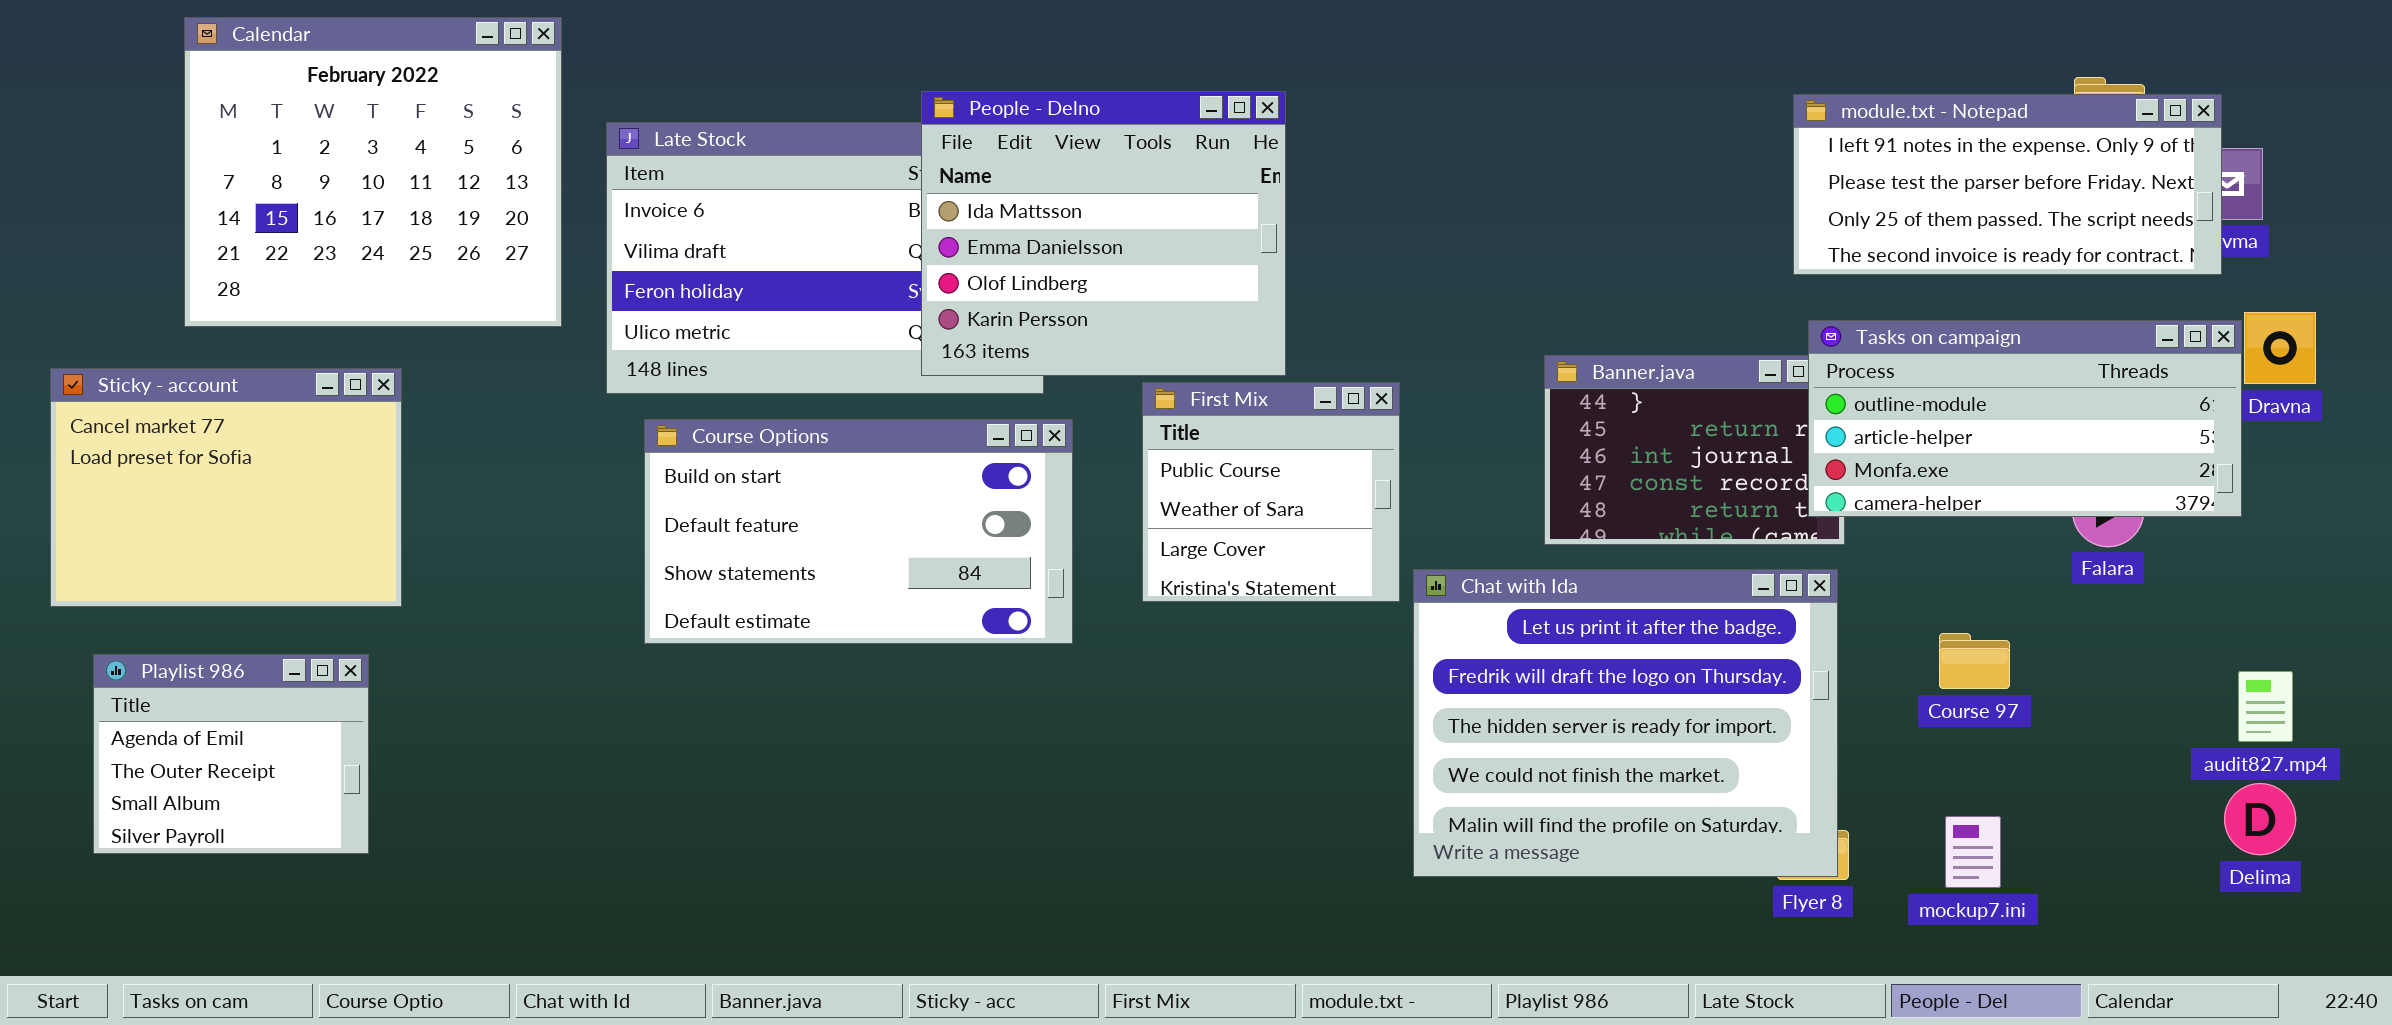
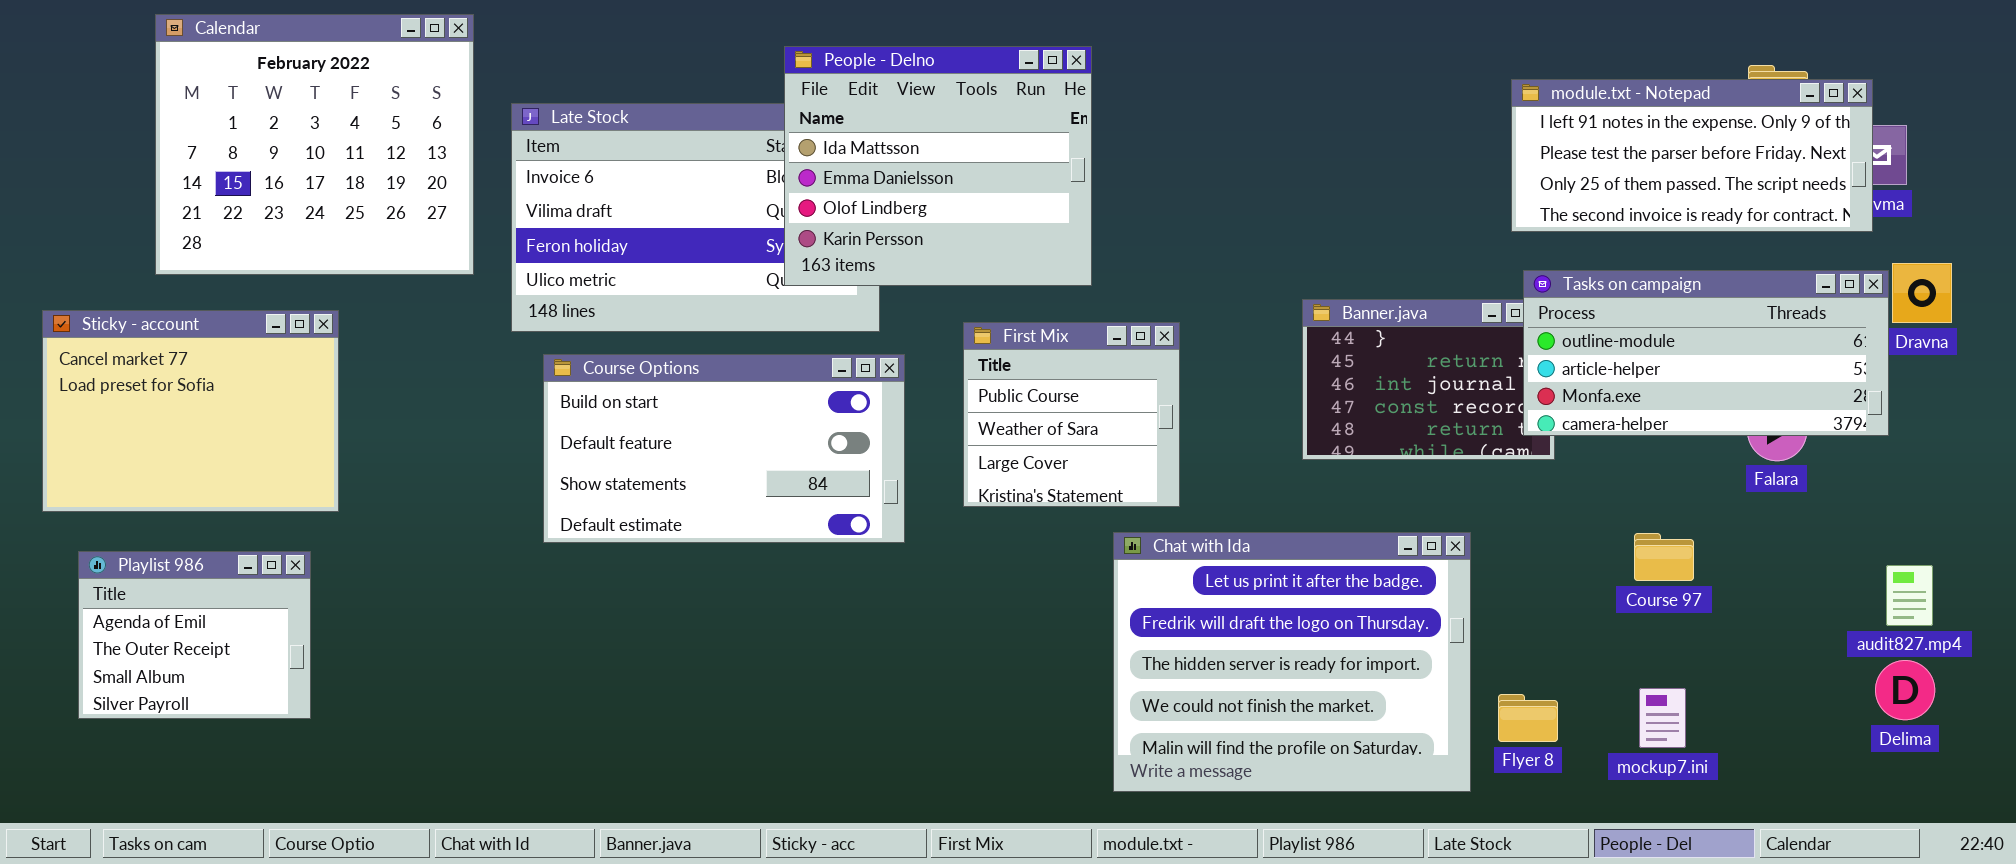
People - Delno: [921,91,1286,376] -> [784,46,1092,286], moved
Chat with Ida: [1413,569,1838,877] -> [1113,532,1471,792], moved

